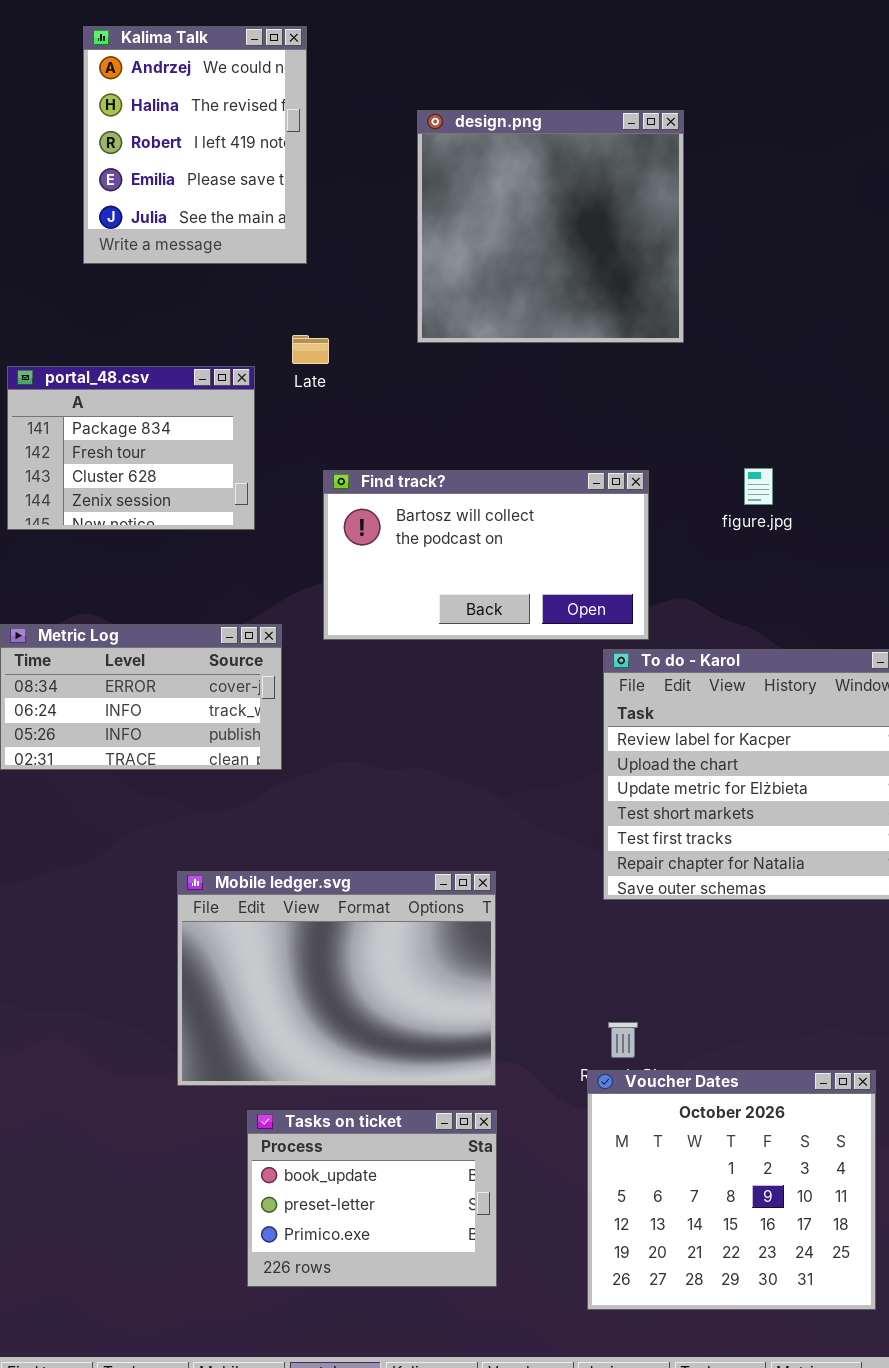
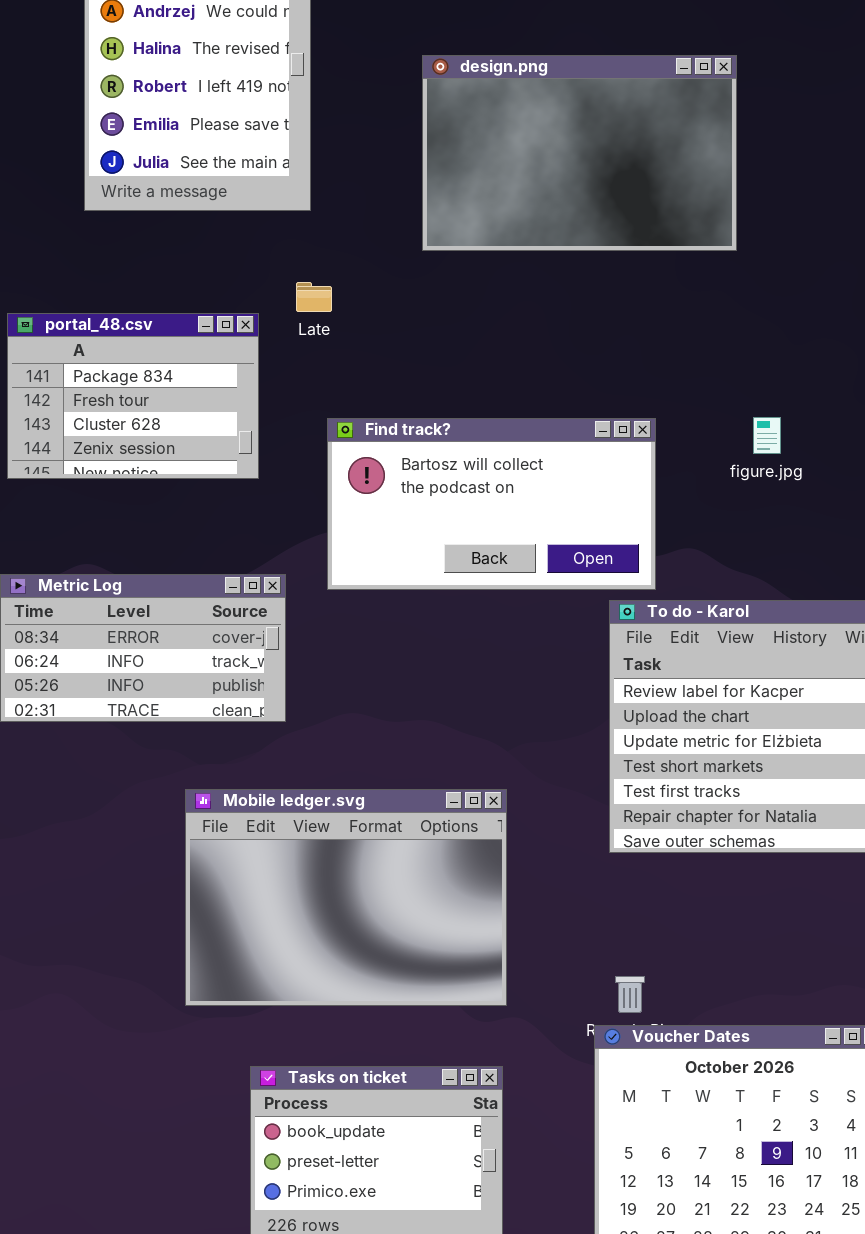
design.png: [417,110,684,343] -> [422,55,737,251], resized
Mobile ledger.svg: [177,871,496,1086] -> [185,789,507,1006], moved

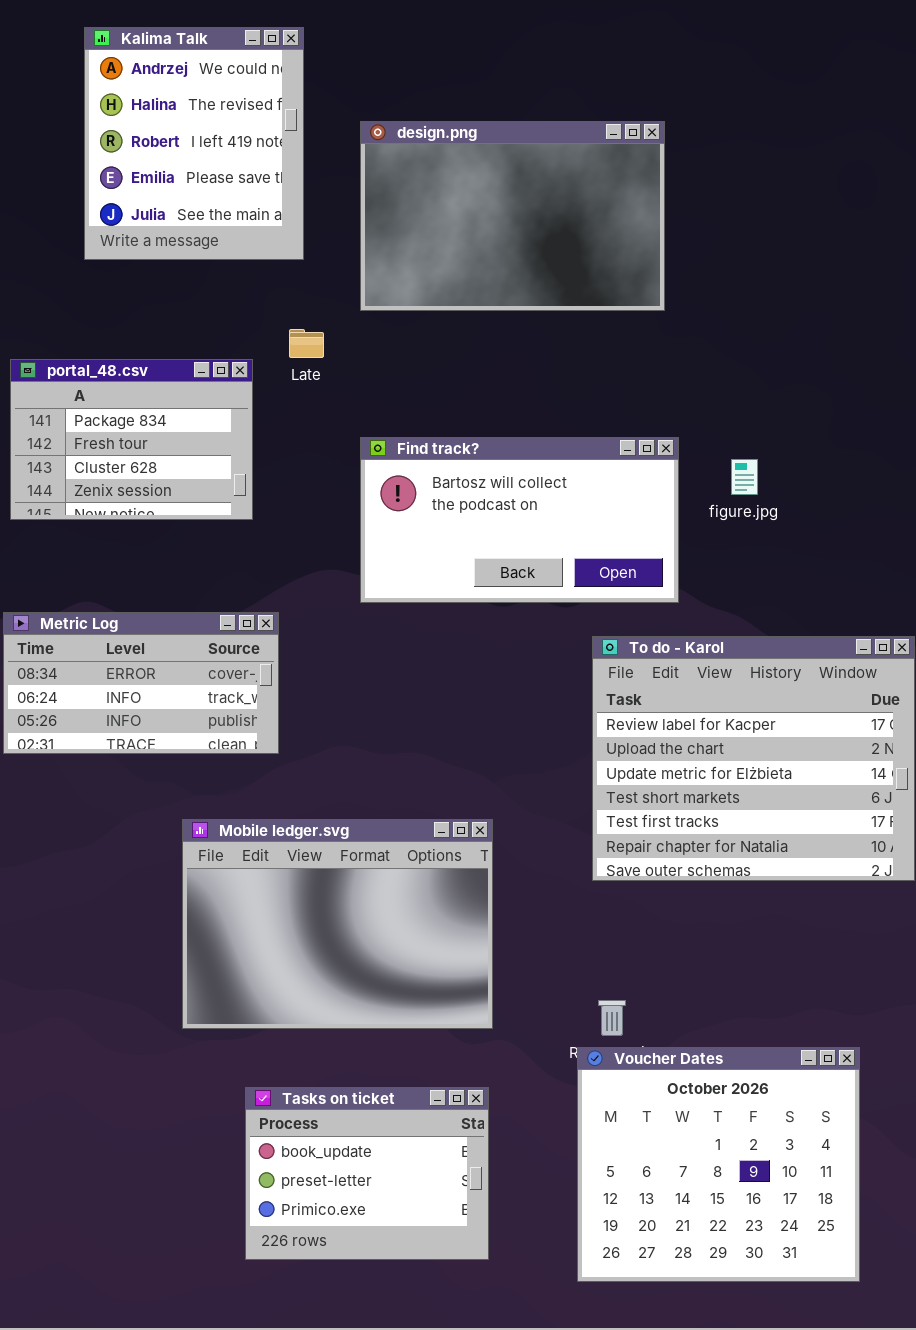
design.png: [422,55,737,251] -> [360,121,665,311], moved
Find track?: [327,418,656,590] -> [360,437,679,603], moved

